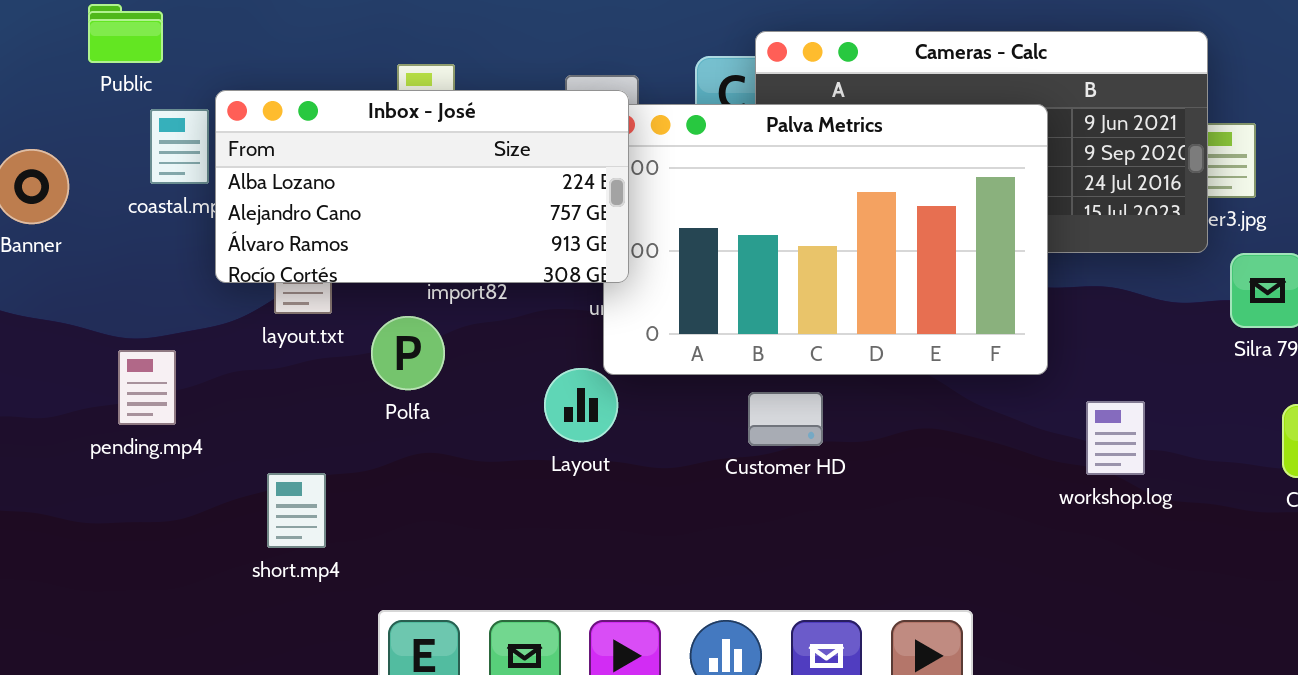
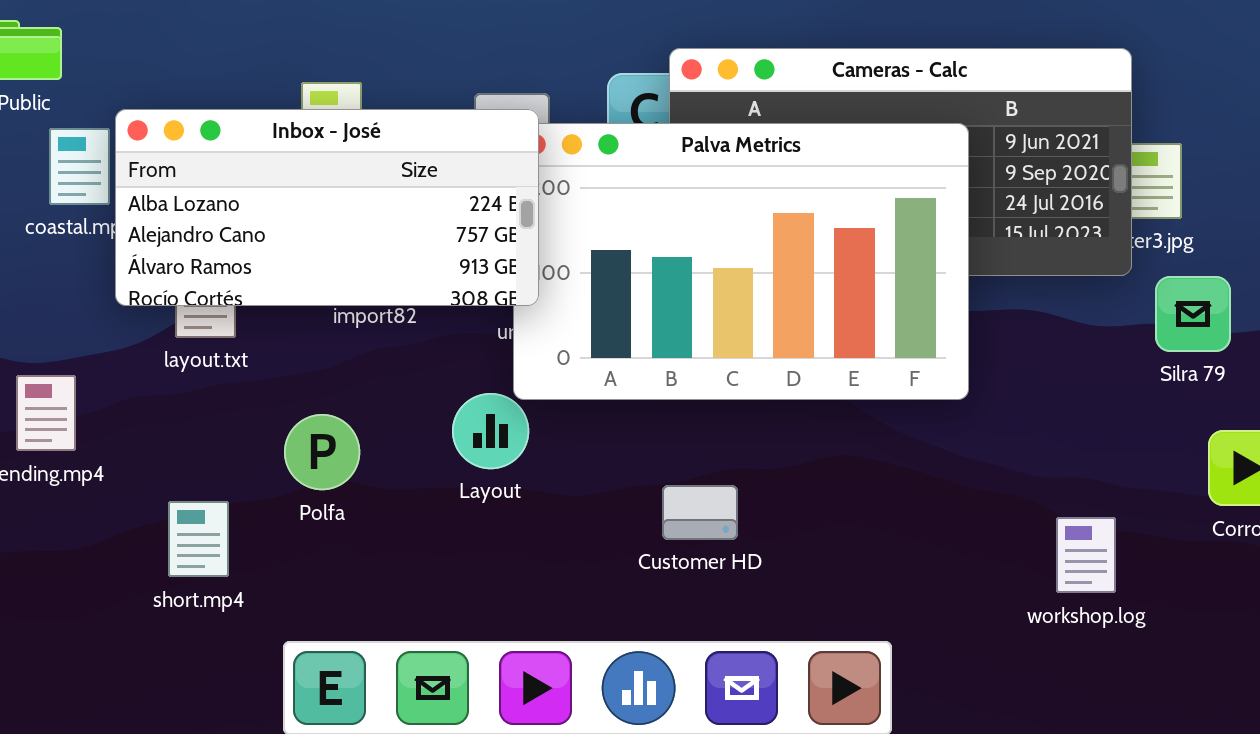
Polfa: [371,316,445,390] -> [284,414,360,490], moved
Customer HD: [748,392,823,446] -> [662,485,738,540], moved
workshop.log: [1086,401,1145,475] -> [1056,517,1116,593], moved

